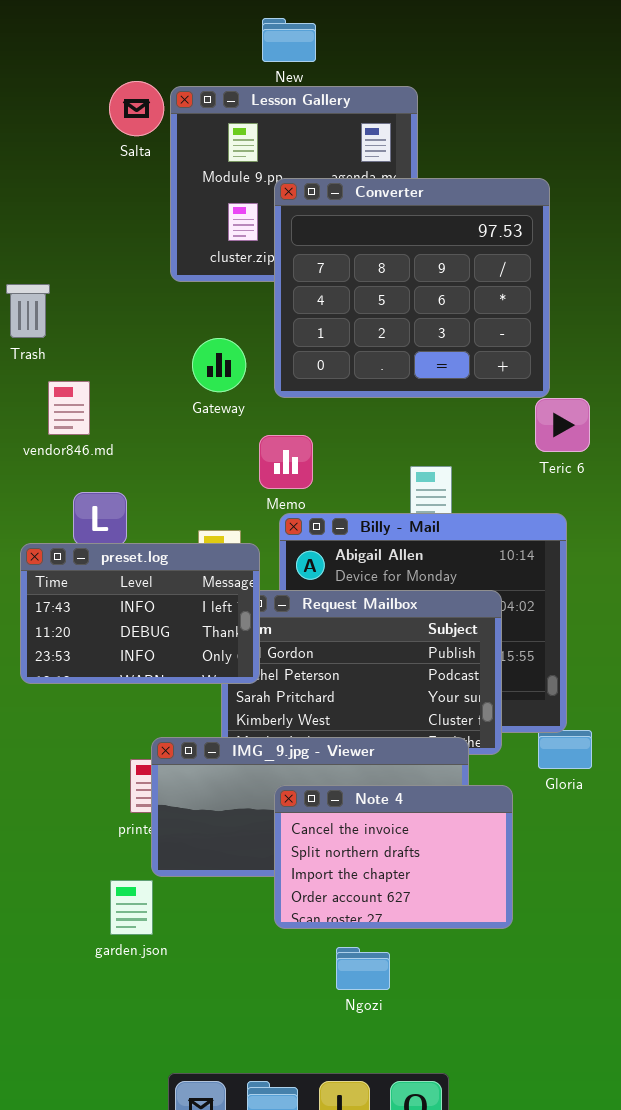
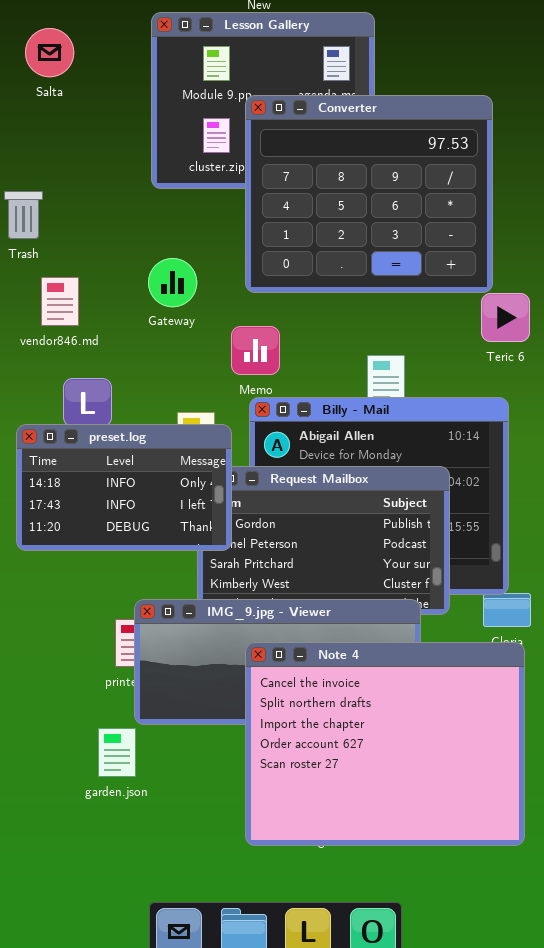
Salta: [109,81,164,136] -> [25,28,74,77], moved
Gateway: [192,338,246,392] -> [148,258,197,307], moved
preset.log: [20,543,260,684] -> [16,424,232,551], scrolled up 1 row
Note 4: [274,785,513,929] -> [245,642,525,846], resized

